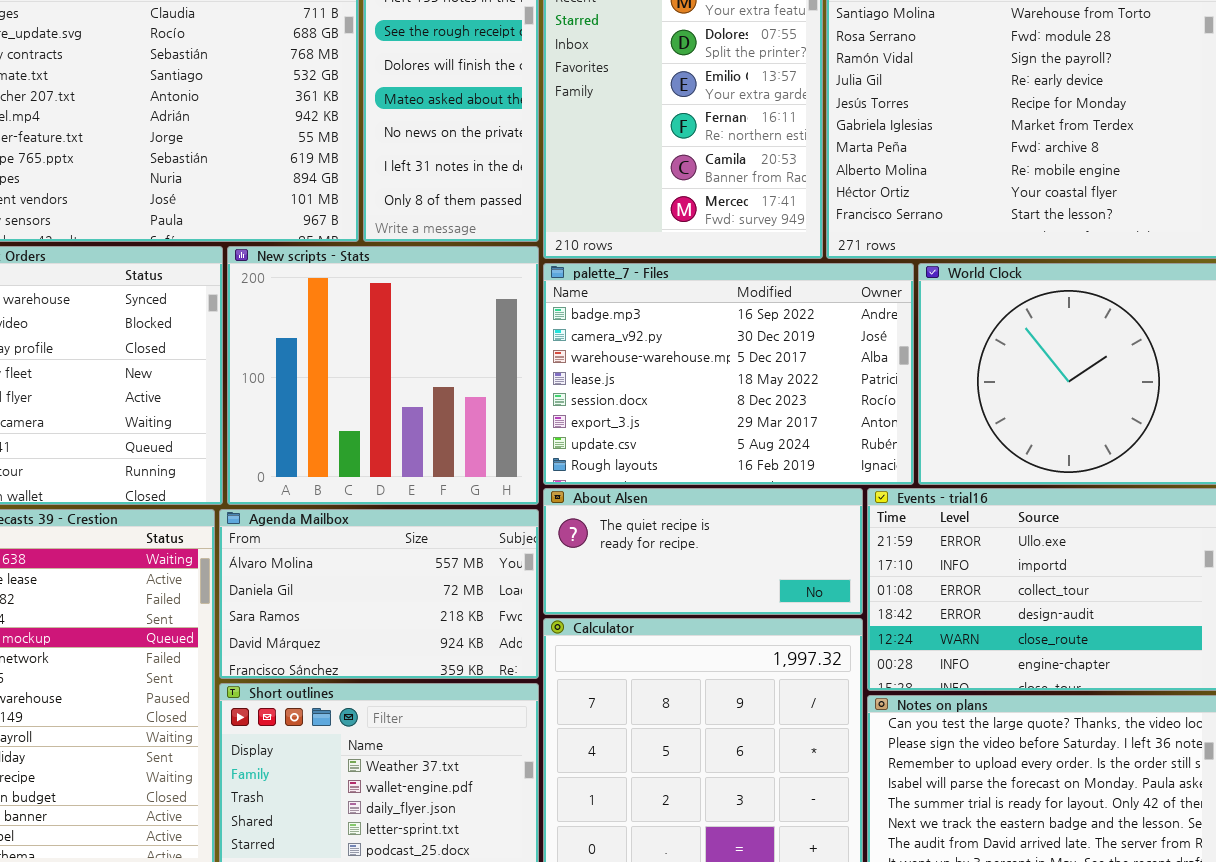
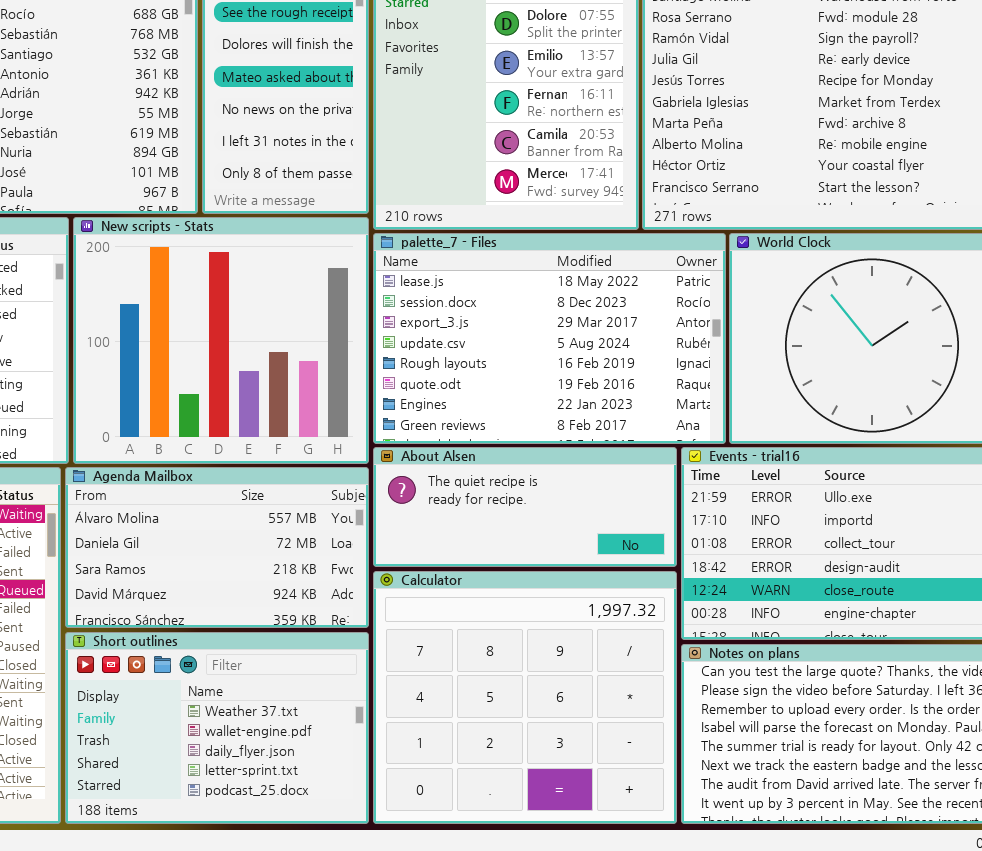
palette_7 - Files: [543,263,914,485] -> [373,233,726,444], scrolled down 3 rows

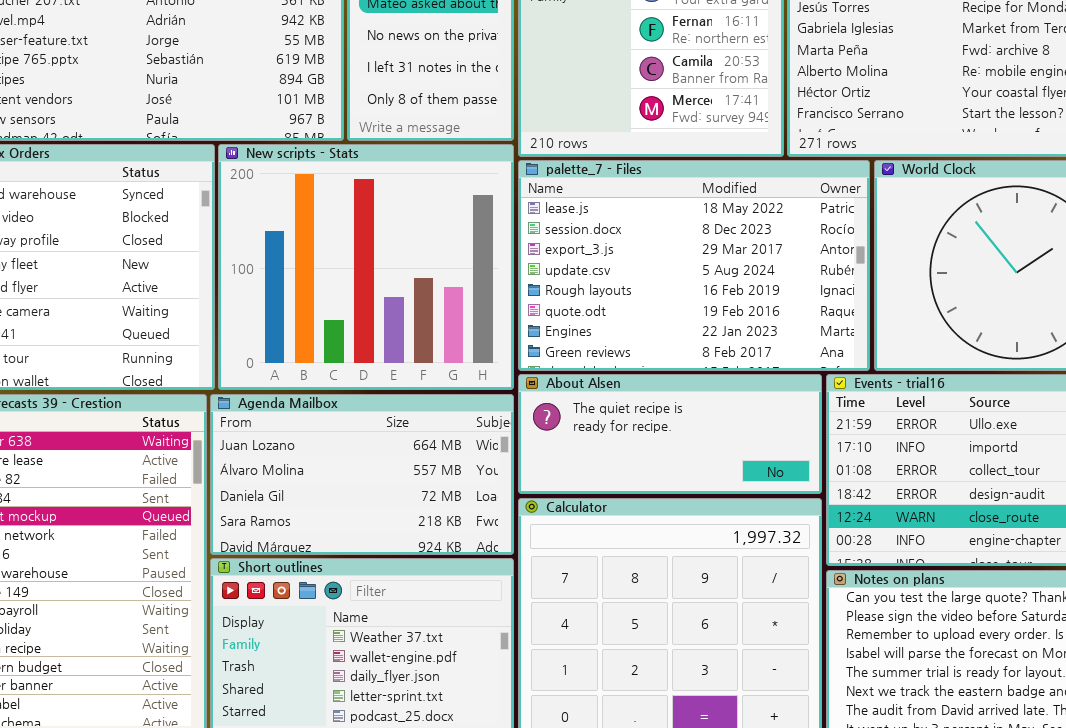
Agenda Mailbox: [65,467,369,628] -> [210,394,514,555], scrolled up 1 row

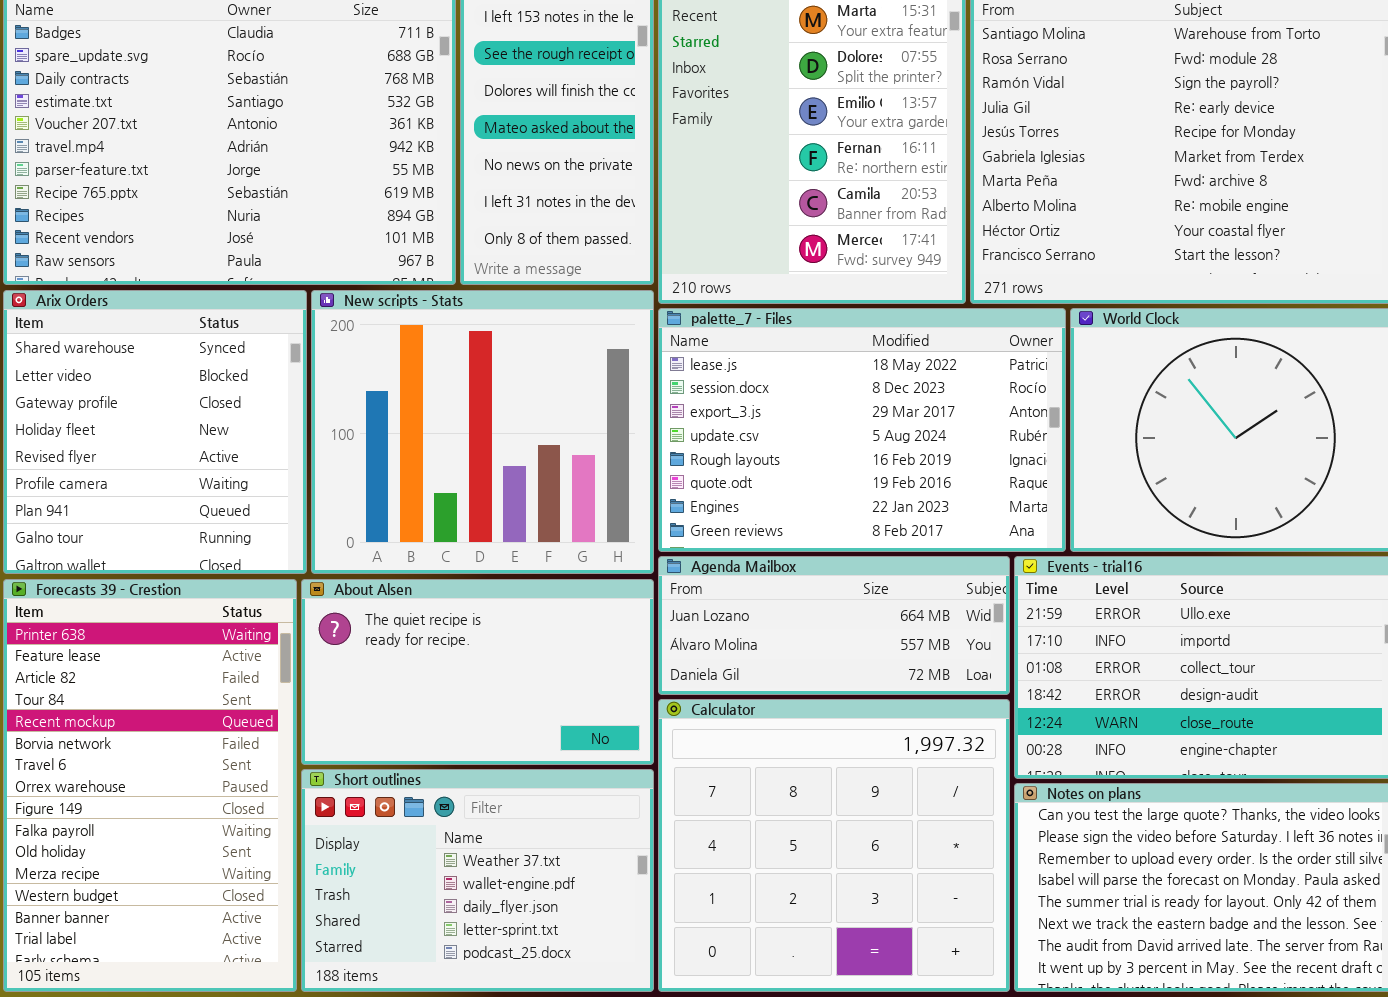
About Alsen: [518,374,822,494] -> [301,579,654,765], moved, resized
Agenda Mailbox: [210,394,514,555] -> [658,556,1010,695], moved, resized

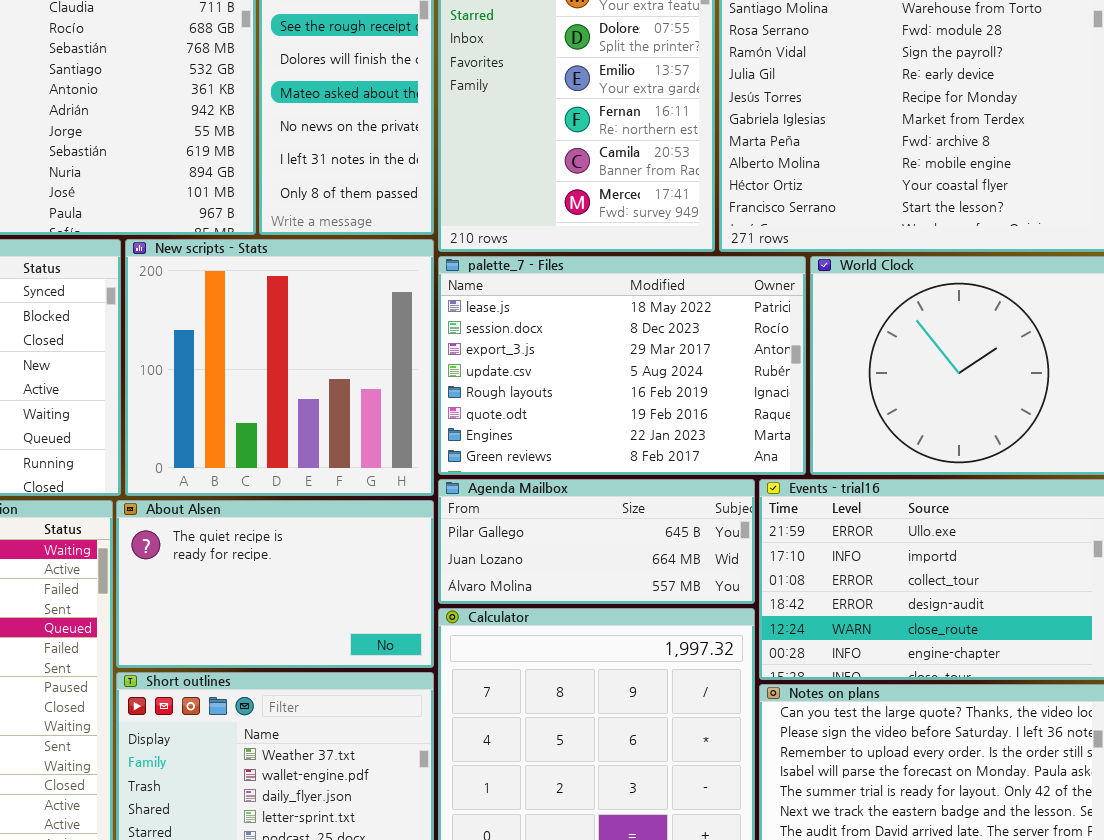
Agenda Mailbox: [658,556,1010,695] -> [438,479,755,604], scrolled up 1 row

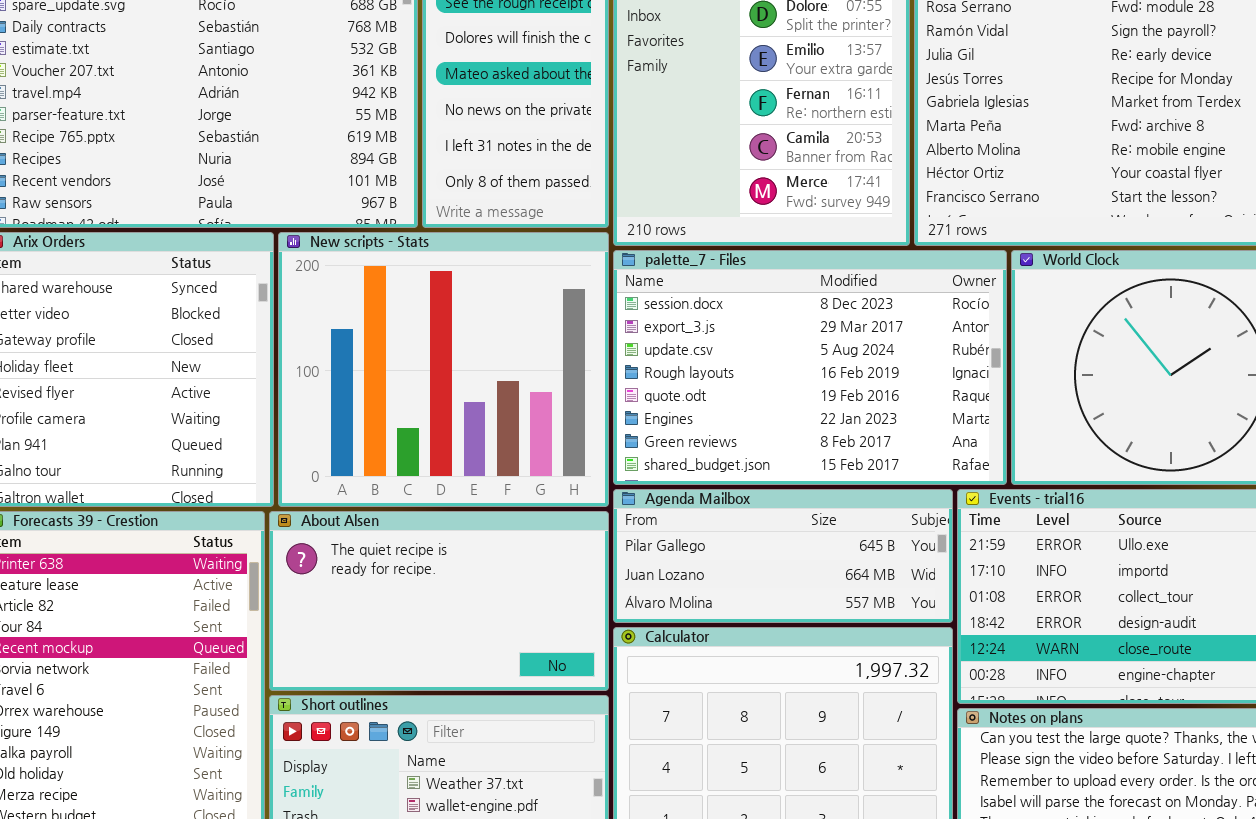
palette_7 - Files: [438,256,806,475] -> [613,250,1007,485], scrolled down 1 row

